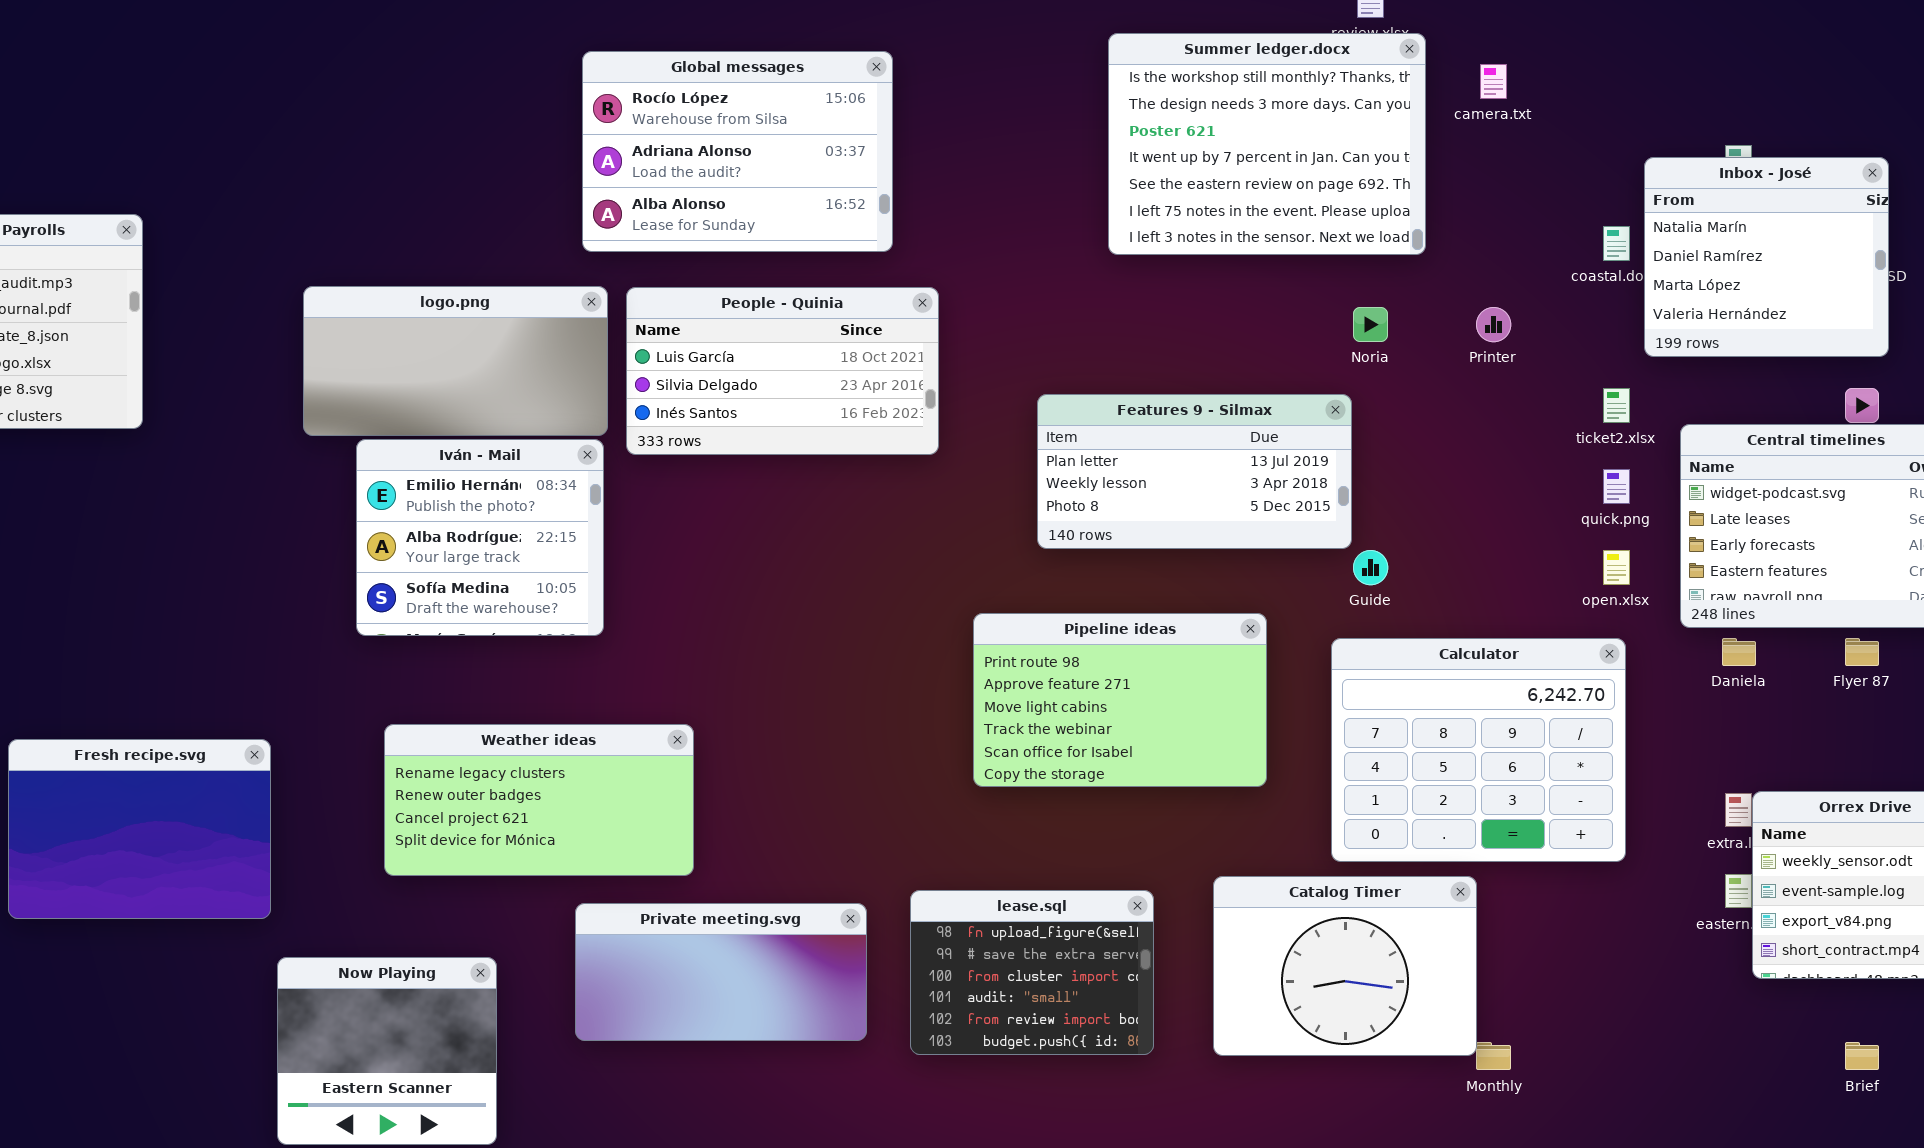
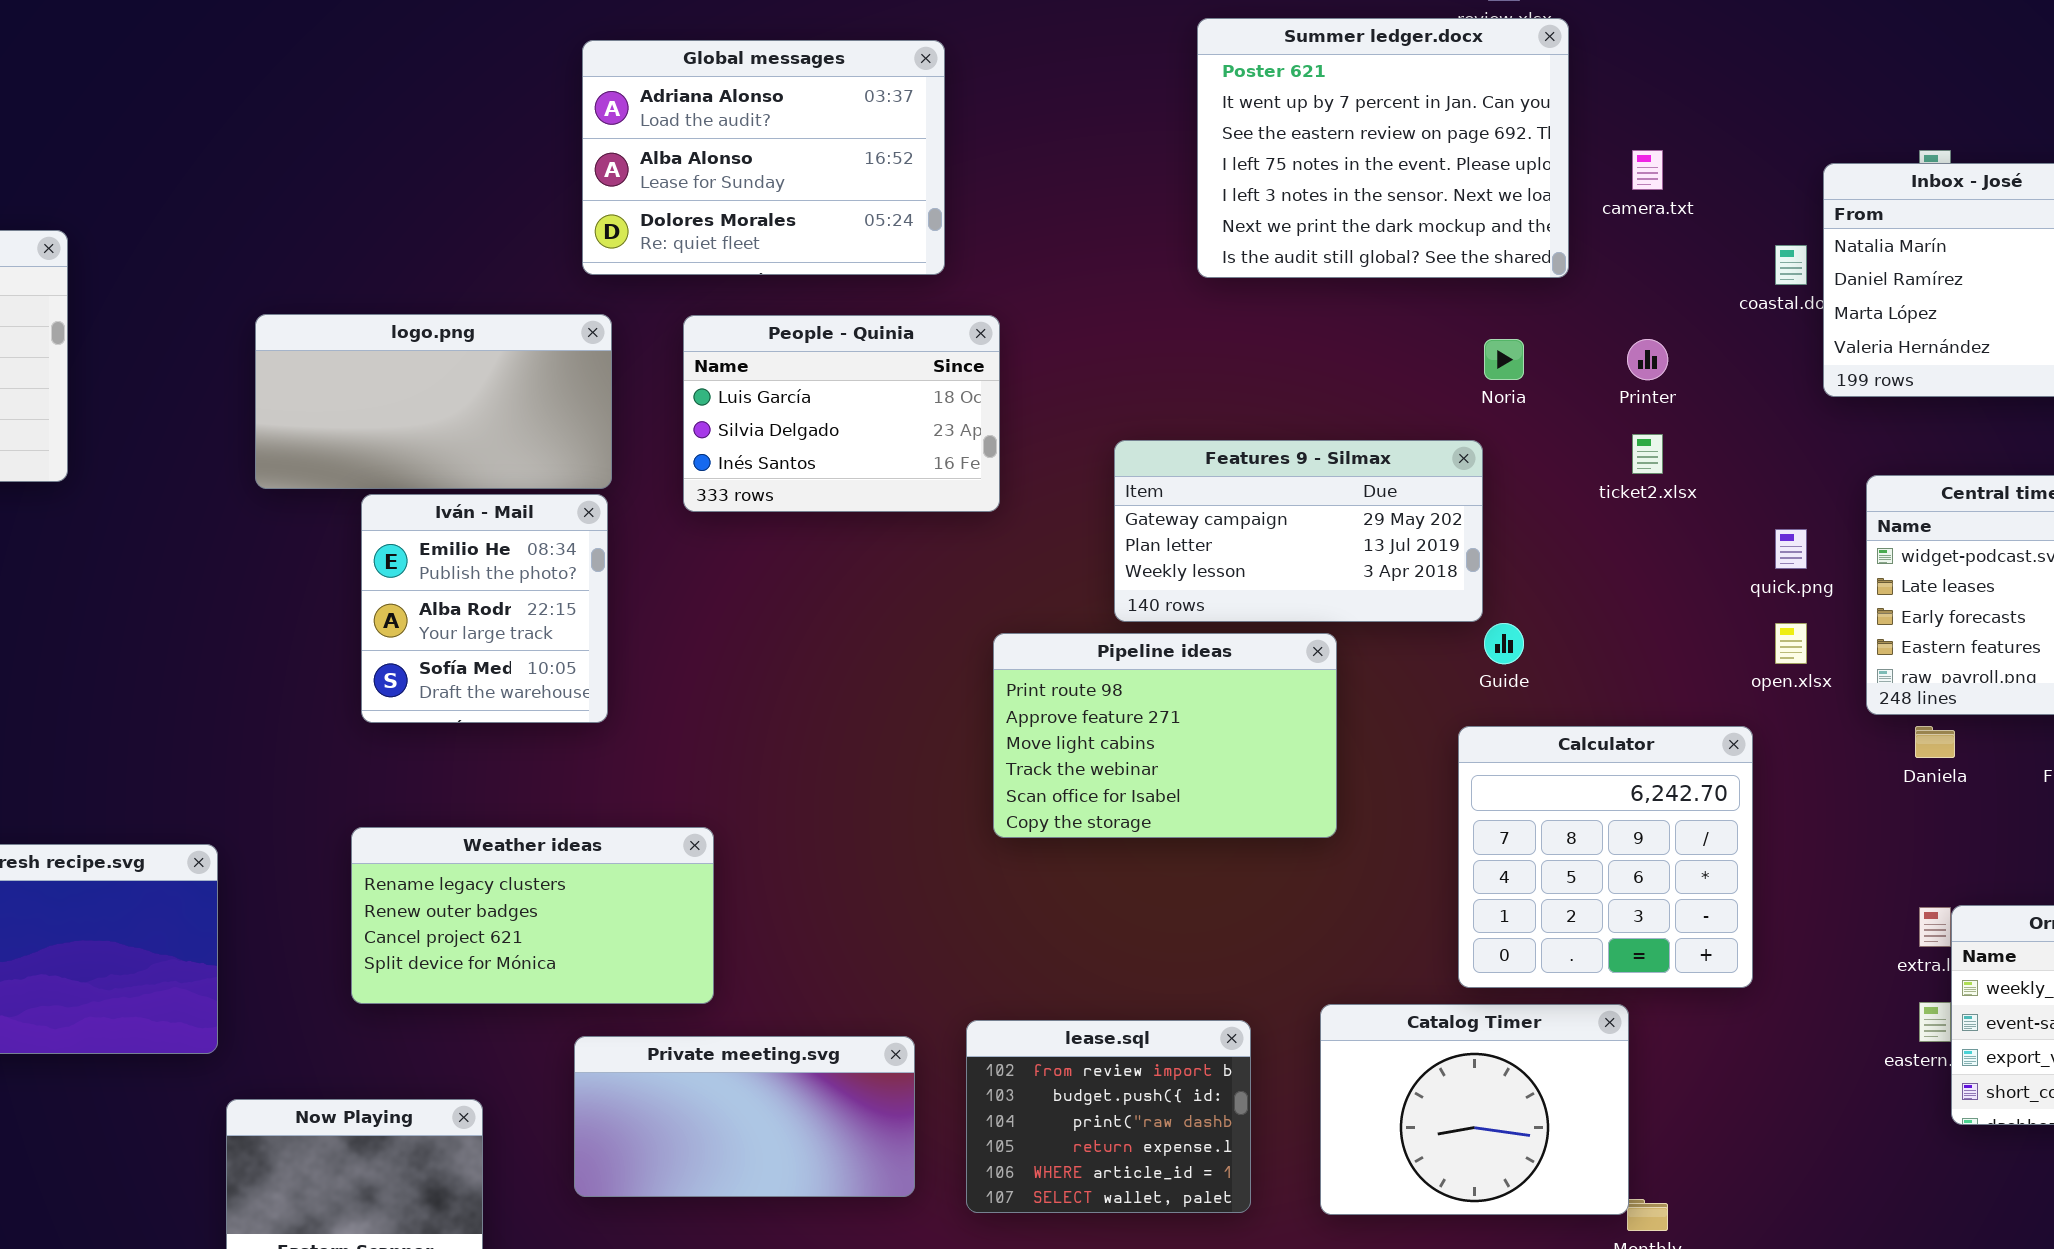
Summer ledger.docx: [1108,33,1426,255] -> [1197,18,1569,278], scrolled down 2 rows
Global messages: [582,51,893,252] -> [582,40,945,275], scrolled down 1 row
camera.txt: [1480,64,1507,99] -> [1632,150,1663,190], moved
People - Quinia: [626,287,939,455] -> [683,315,1000,512], resized
ticket2.xlsx: [1603,388,1630,423] -> [1632,434,1663,474], moved
Features 9 - Silmax: [1037,394,1352,549] -> [1114,440,1483,622], scrolled up 1 row
Iván - Mail: [356,439,604,636] -> [361,494,608,723], resized
Pipeline ideas: [973,613,1267,787] -> [993,633,1337,838], moved
Calculator: [1331,638,1626,862] -> [1458,726,1753,988], resized
lease.sql: [910,890,1154,1055] -> [966,1020,1251,1213], scrolled down 4 rows

